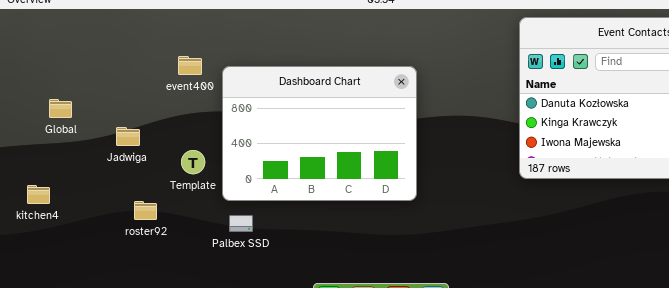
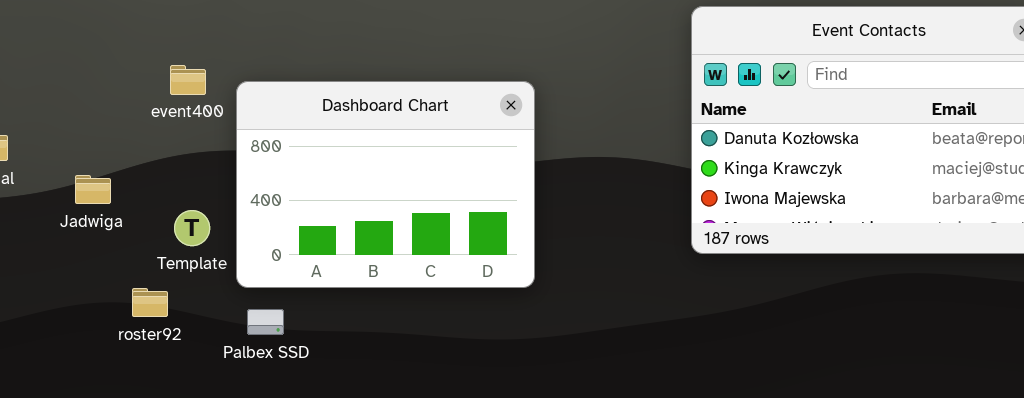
roster92: [134,201,157,220] -> [132,288,168,317], moved

